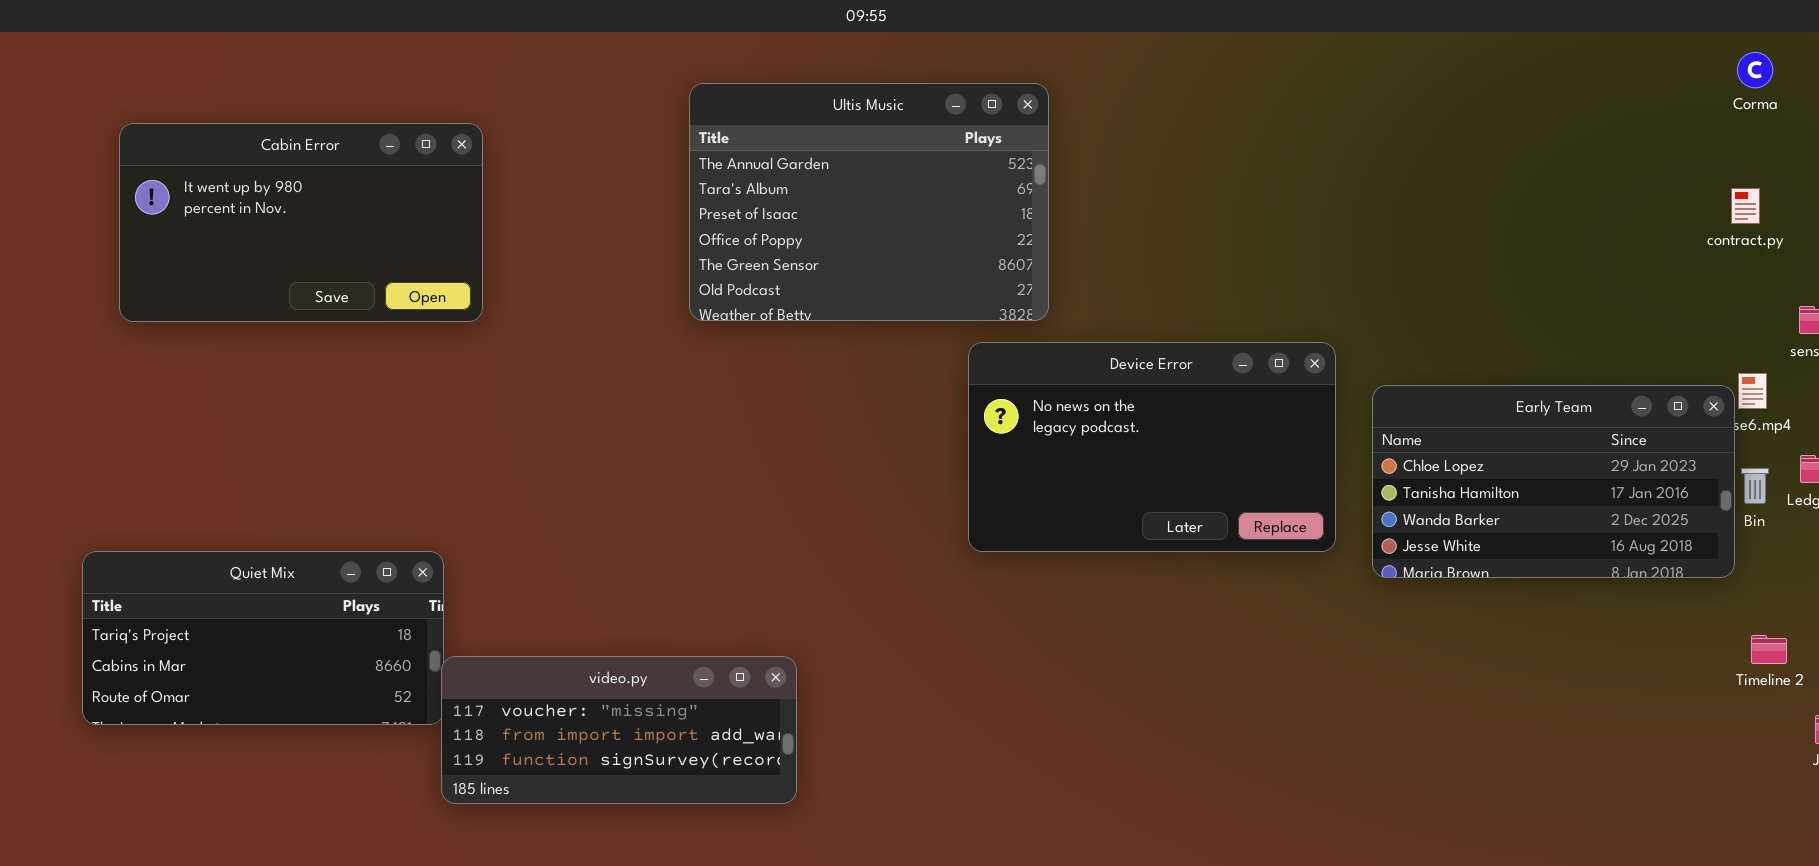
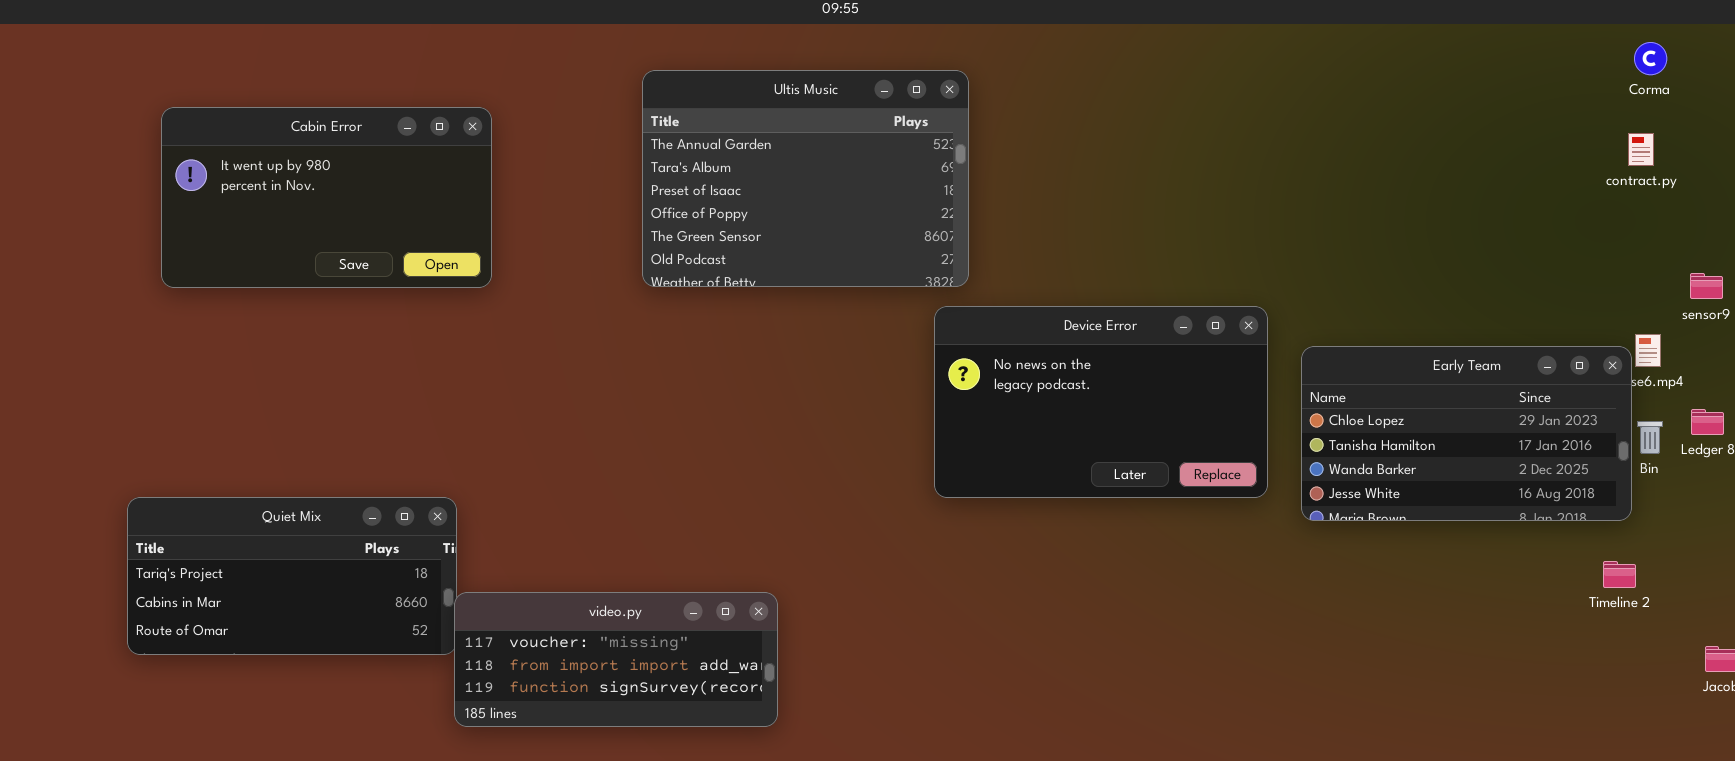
Ultis Music: [689,83,1049,321] -> [642,70,969,287], moved
contract.py: [1731,188,1760,224] -> [1628,133,1654,166], moved
Timeline 2: [1751,635,1787,664] -> [1603,561,1636,588], moved

